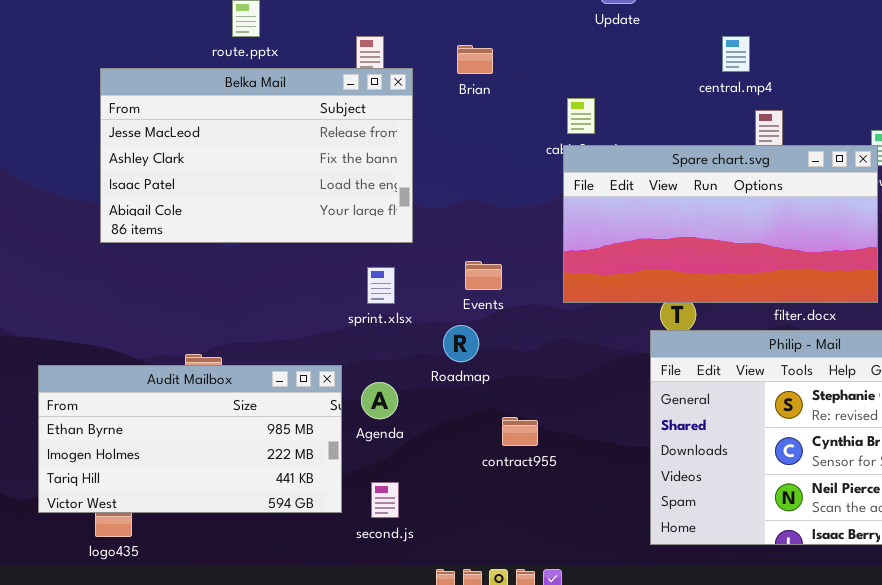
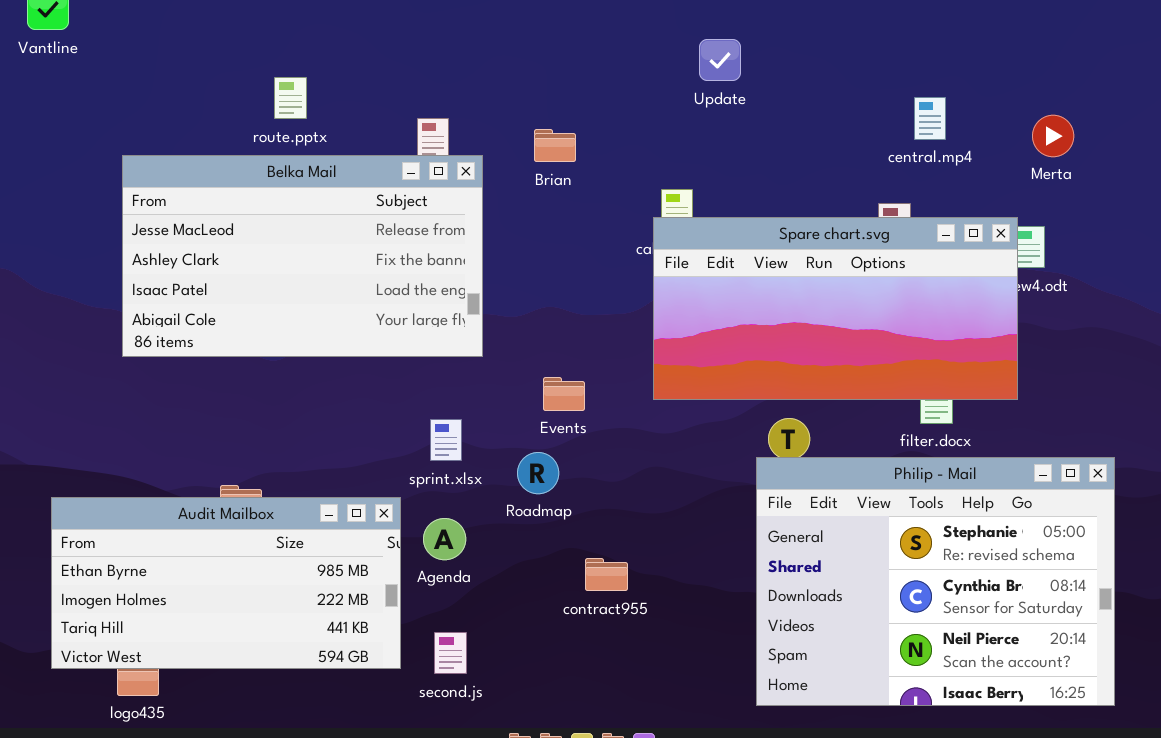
central.mp4: [722,36,750,72] -> [914,97,946,140], moved
Spare chart.svg: [563,145,878,303] -> [653,217,1018,400], moved
sprint.xlsx: [367,267,395,304] -> [430,419,462,461], moved

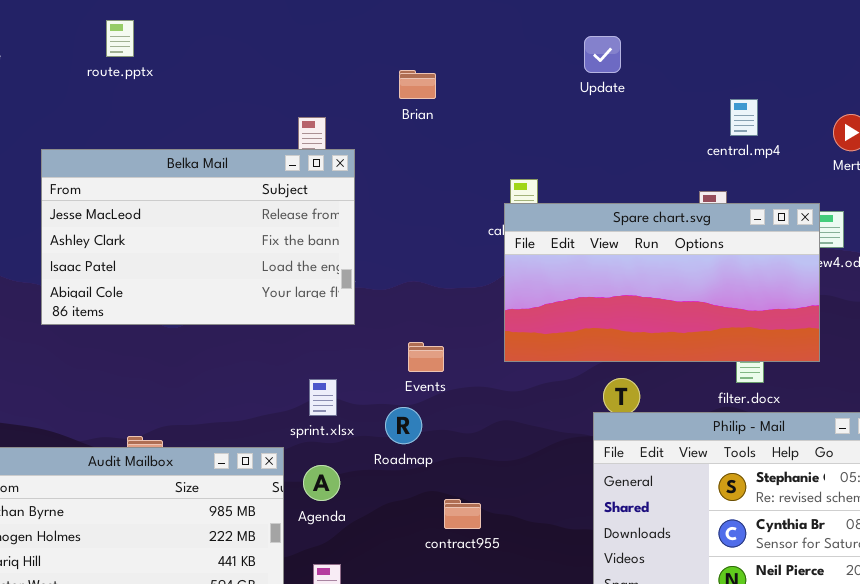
Update: [699,39,741,81] -> [584,36,621,73], moved
route.pptx: [274,77,307,119] -> [106,20,134,57], moved
Brian: [534,129,576,162] -> [399,70,436,99], moved

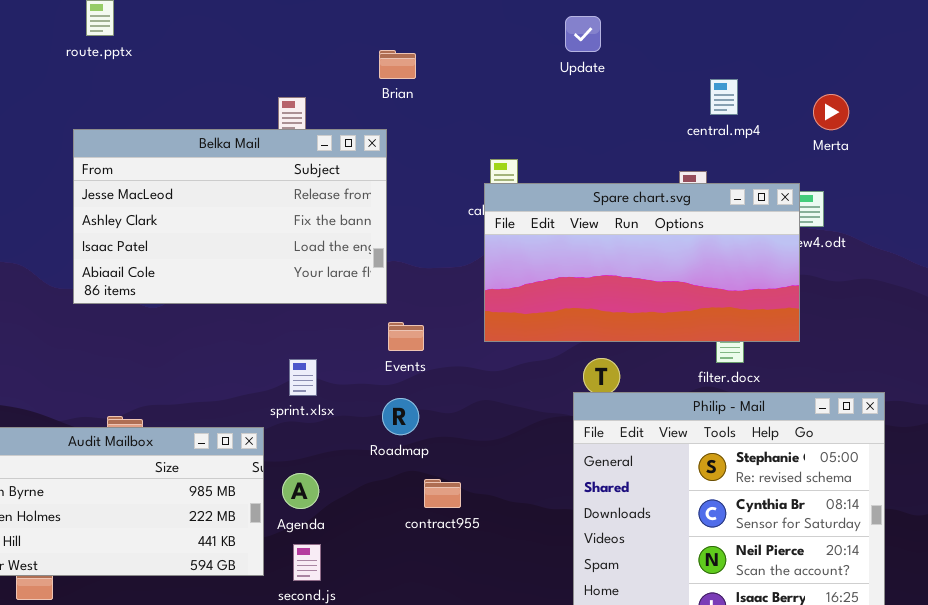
Belka Mail: [41,149,355,325] -> [73,129,387,304], moved
Roadmap: [385,407,422,444] -> [382,398,419,435], moved
Agenda: [303,465,340,501] -> [282,473,319,509], moved

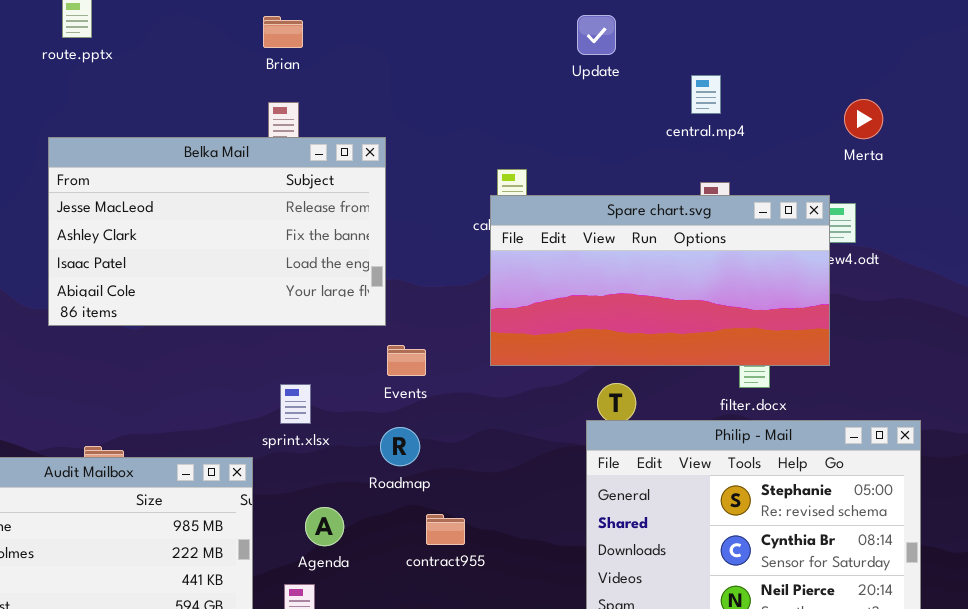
Brian: [379,50,416,79] -> [263,16,303,48], moved
central.mp4: [710,79,738,115] -> [691,75,721,114], moved
Agenda: [282,473,319,509] -> [305,507,344,546], moved

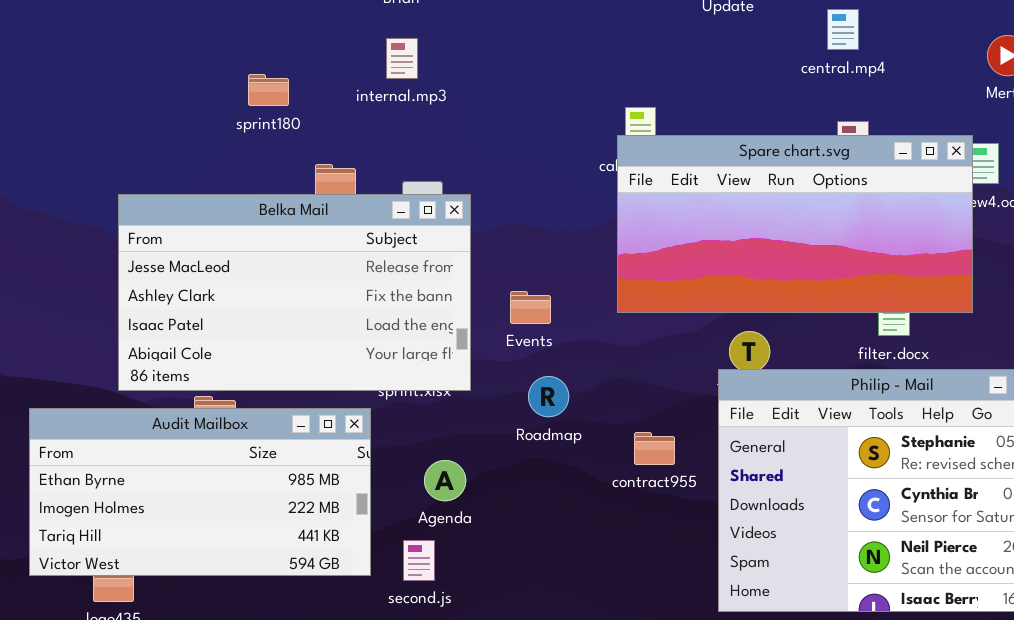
Belka Mail: [48,137,386,326] -> [118,194,471,391], moved
Roadmap: [380,427,420,466] -> [528,376,569,417], moved
contract955: [426,514,465,545] -> [634,432,675,465], moved

